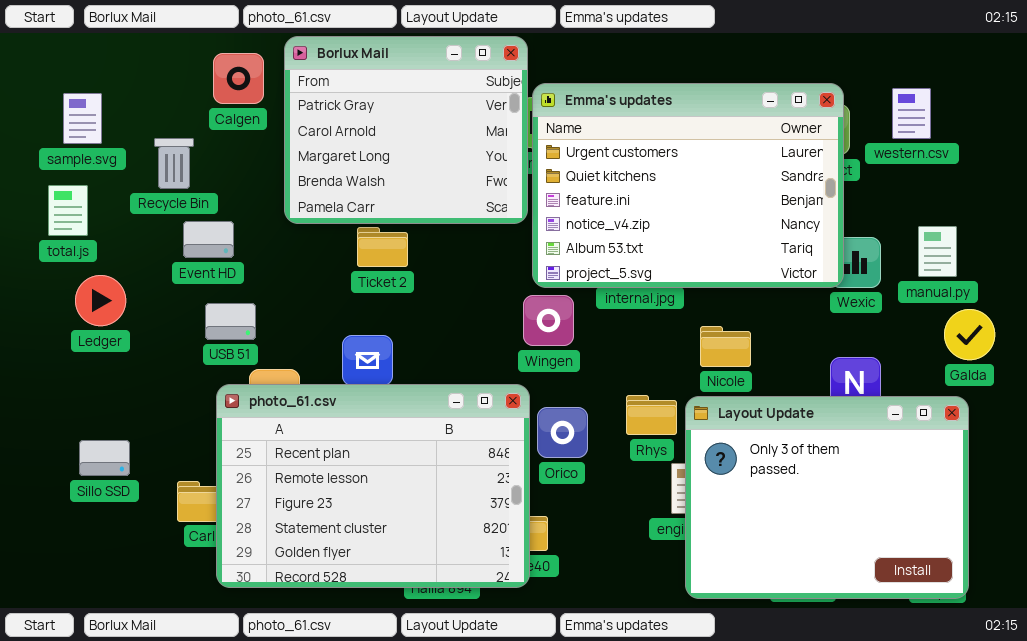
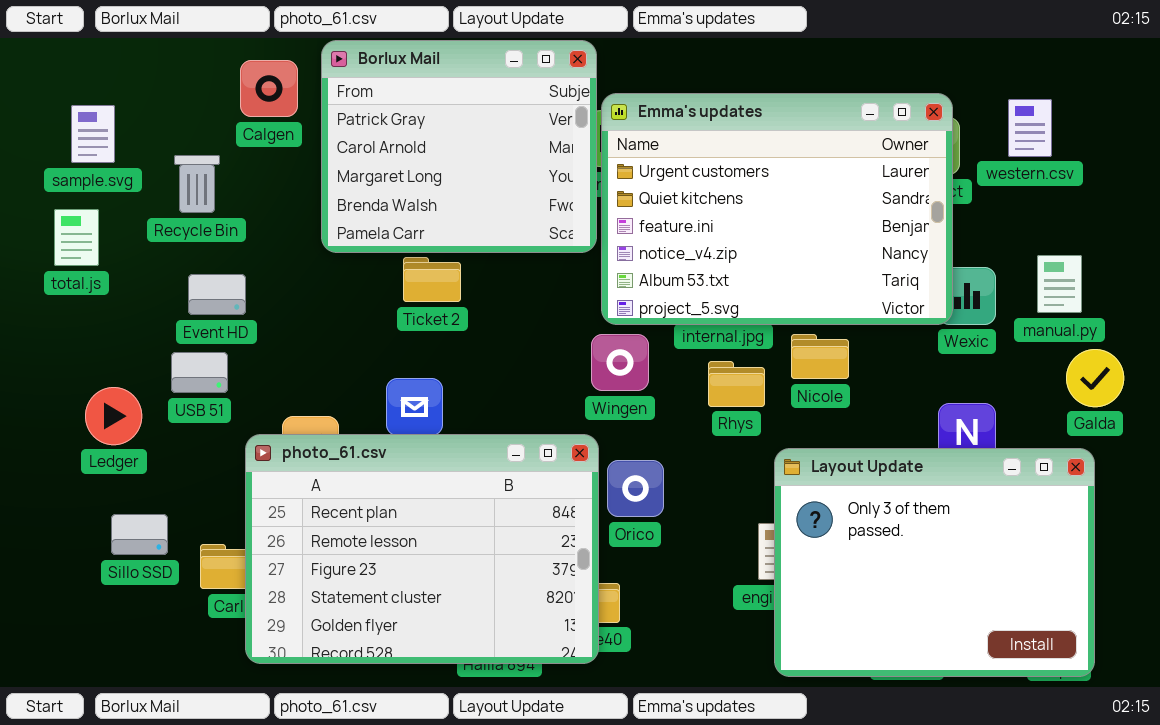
Event HD: [183,221,234,258] -> [188,274,246,315], moved
Ledger: [75,275,126,326] -> [85,387,142,445], moved
USB 51: [205,303,256,340] -> [171,352,228,393], moved
Nicole: [700,326,751,367] -> [791,334,849,379], moved
Rhys: [626,395,677,435] -> [708,361,765,407], moved
Sillo SSD: [79,440,130,476] -> [111,514,168,555], moved

